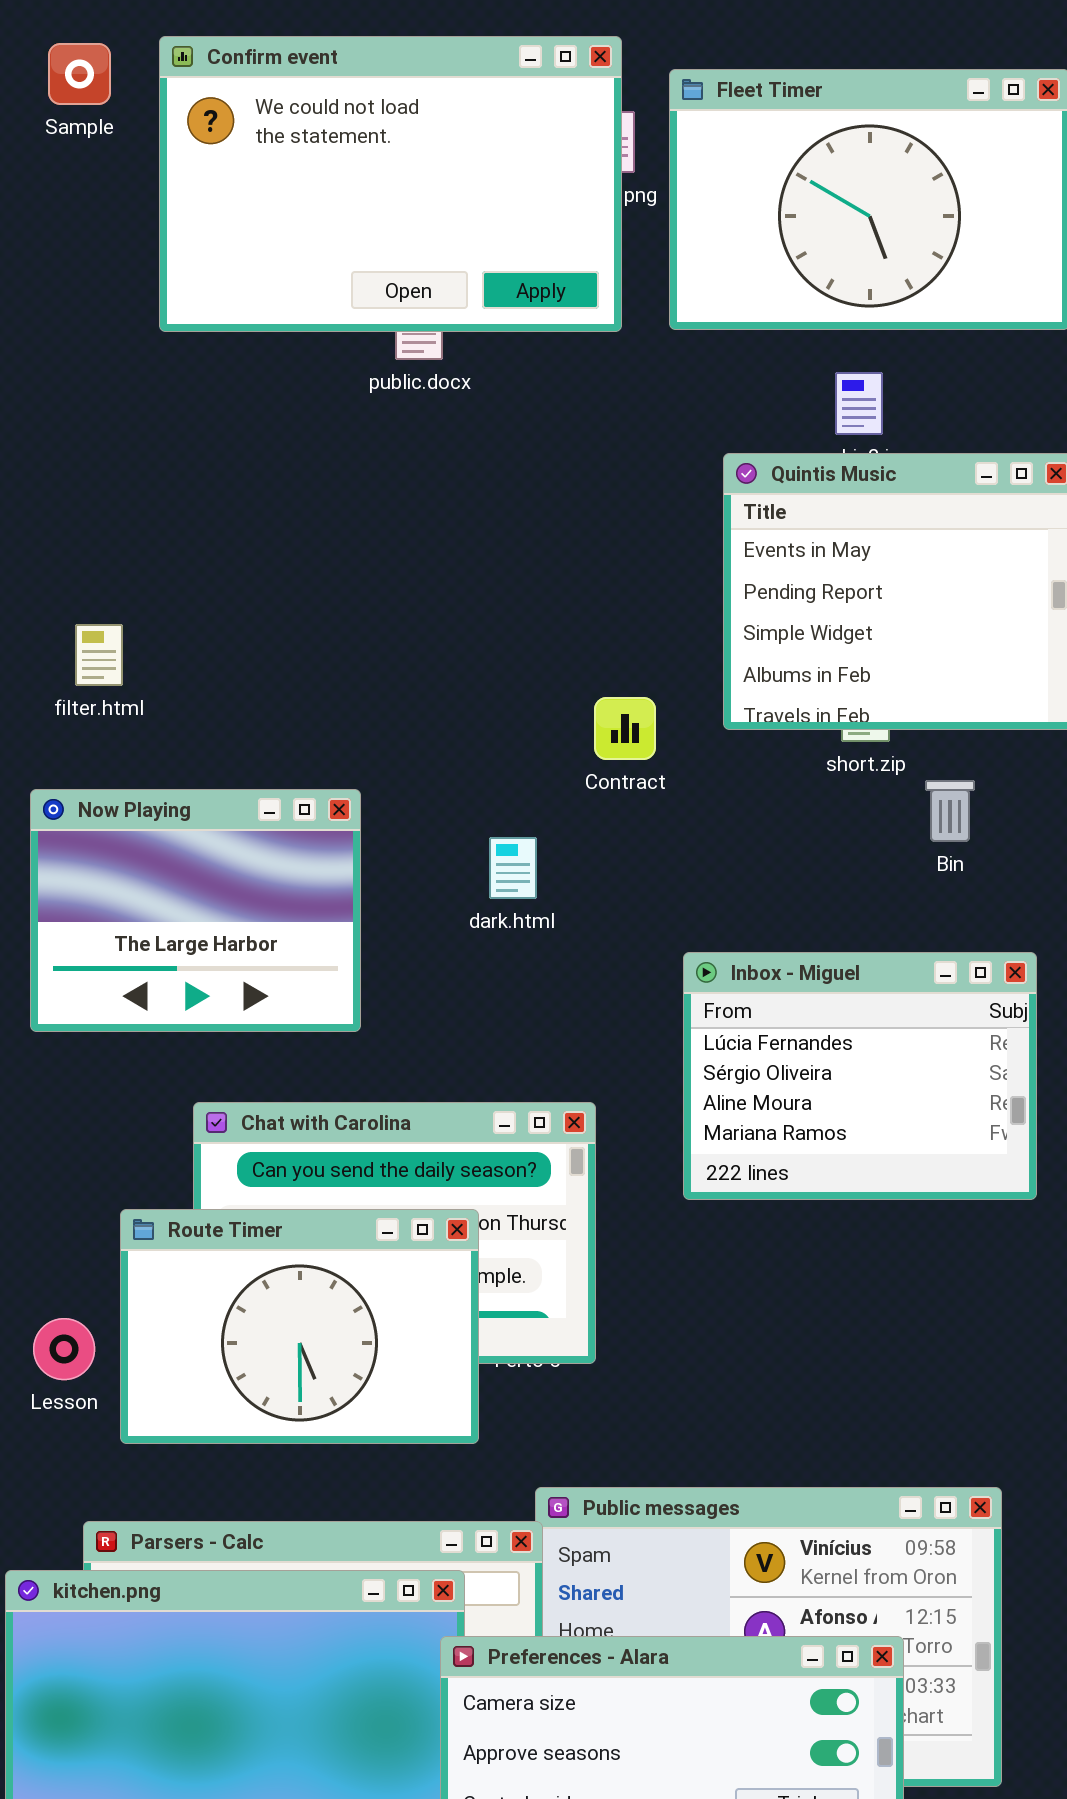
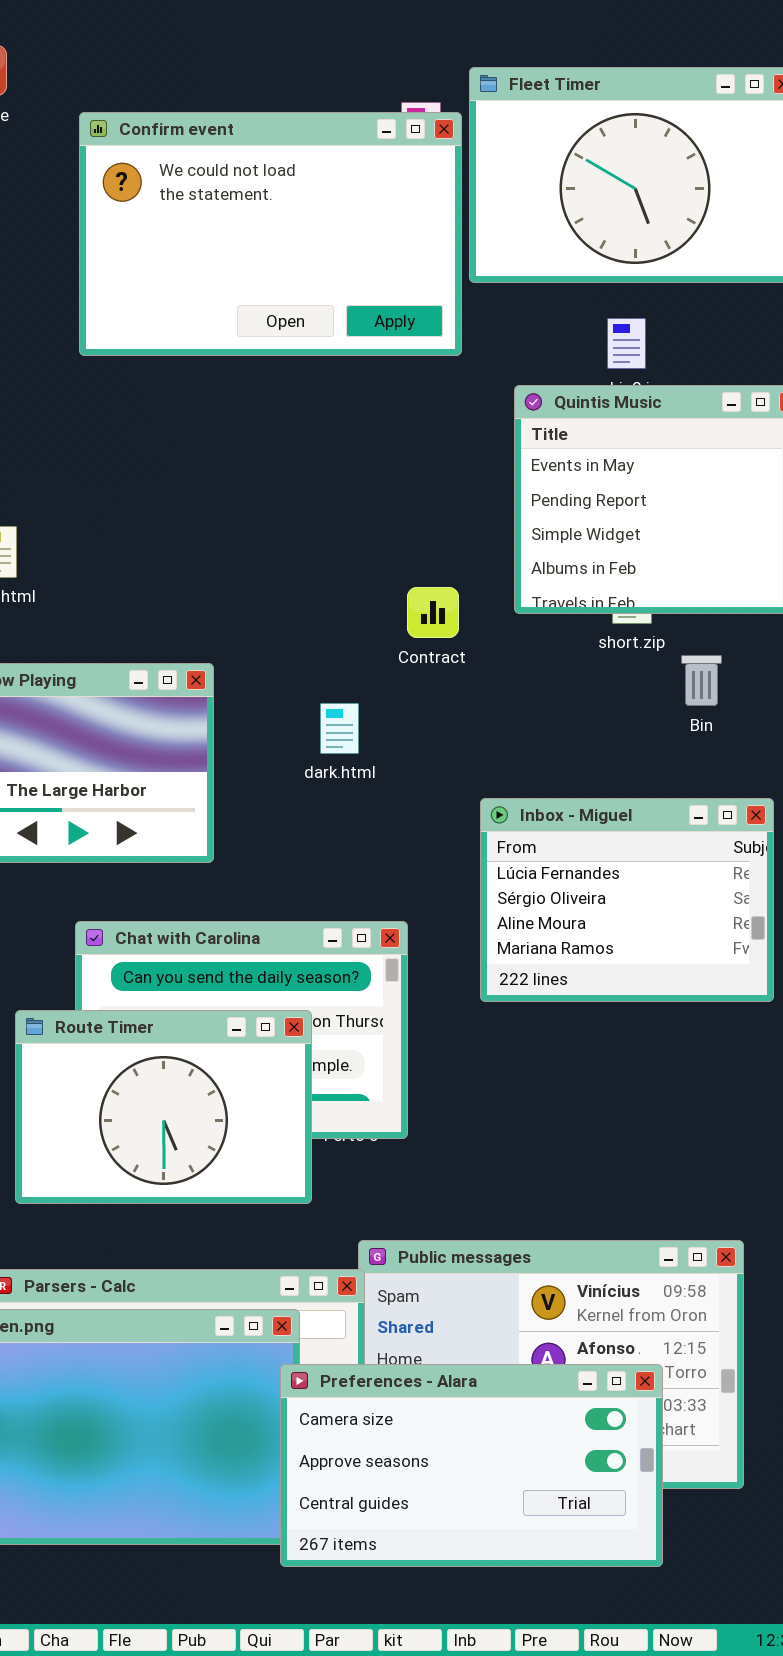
Confirm event: [159,36,622,332] -> [79,112,462,356], moved

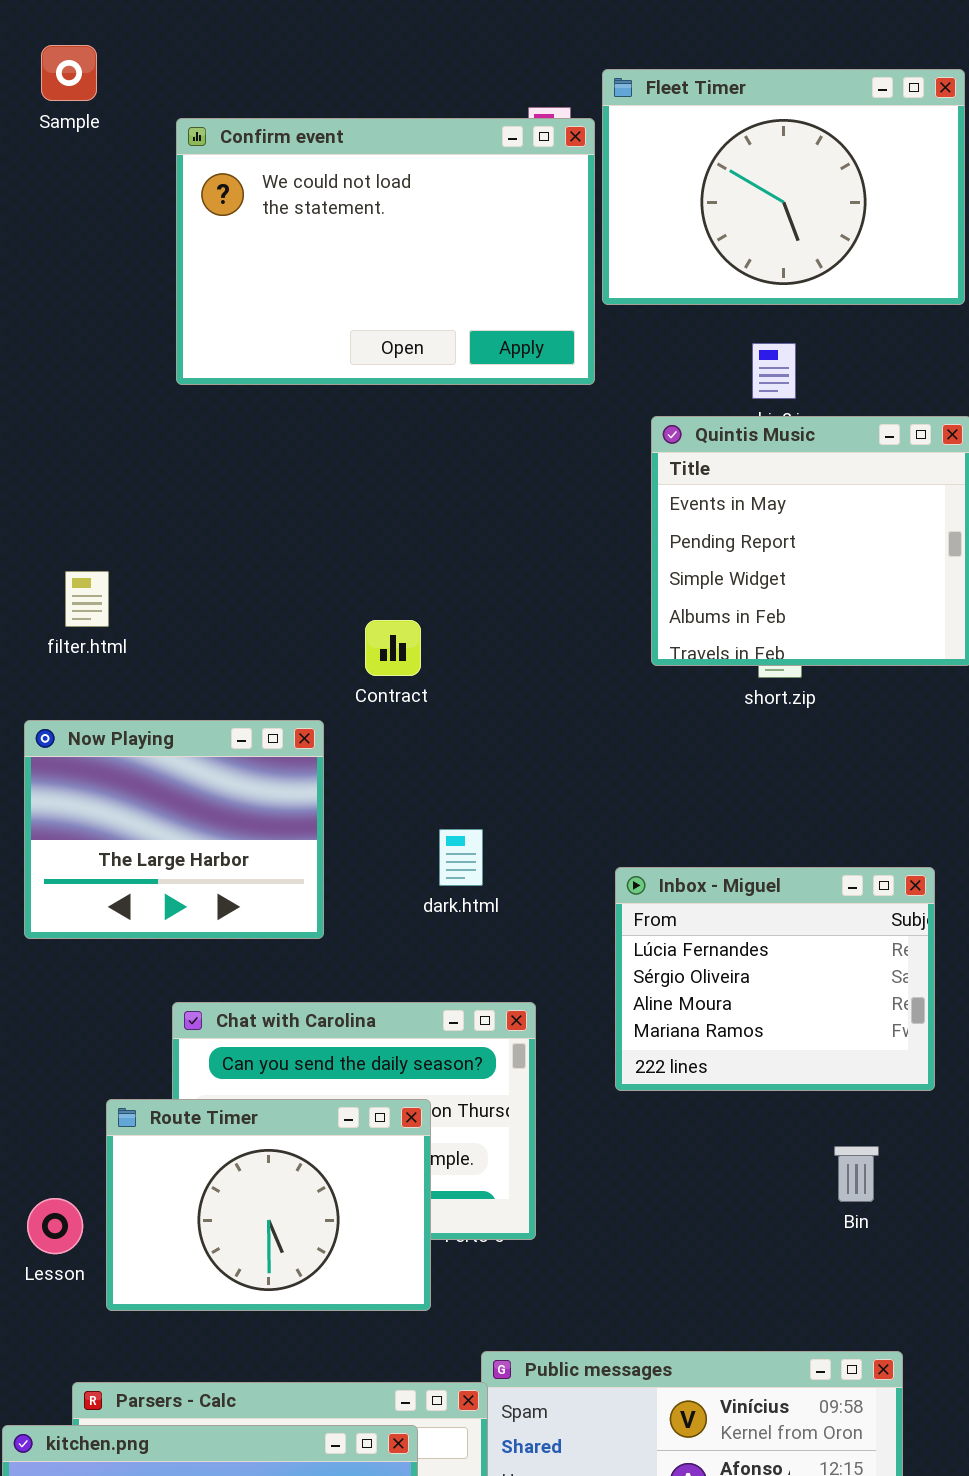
Contract: [407,587,459,638] -> [365,620,421,676], moved
Bin: [681,655,722,706] -> [834,1146,879,1202], moved
dark.html: [320,703,359,754] -> [439,829,483,886], moved

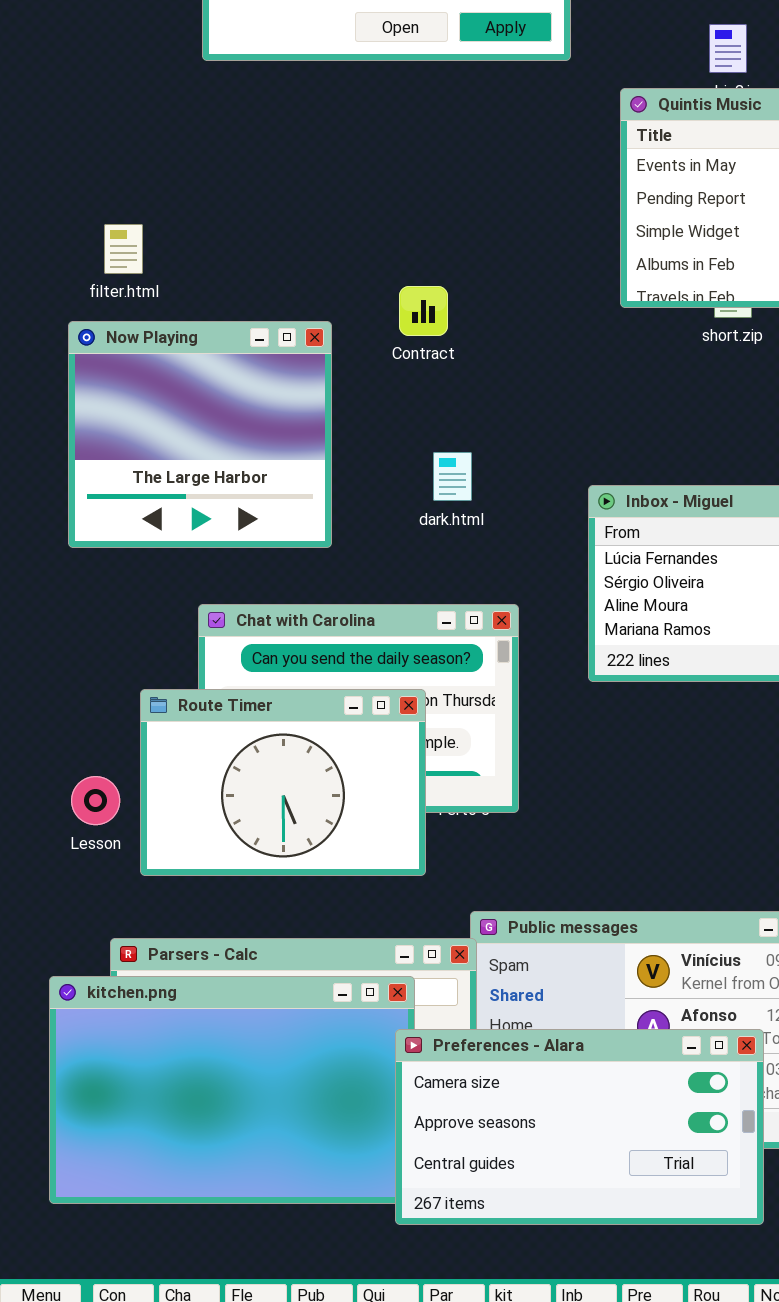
Contract: [365,620,421,676] -> [399,286,448,336], moved
Now Playing: [24,720,324,939] -> [68,321,332,548], resized

